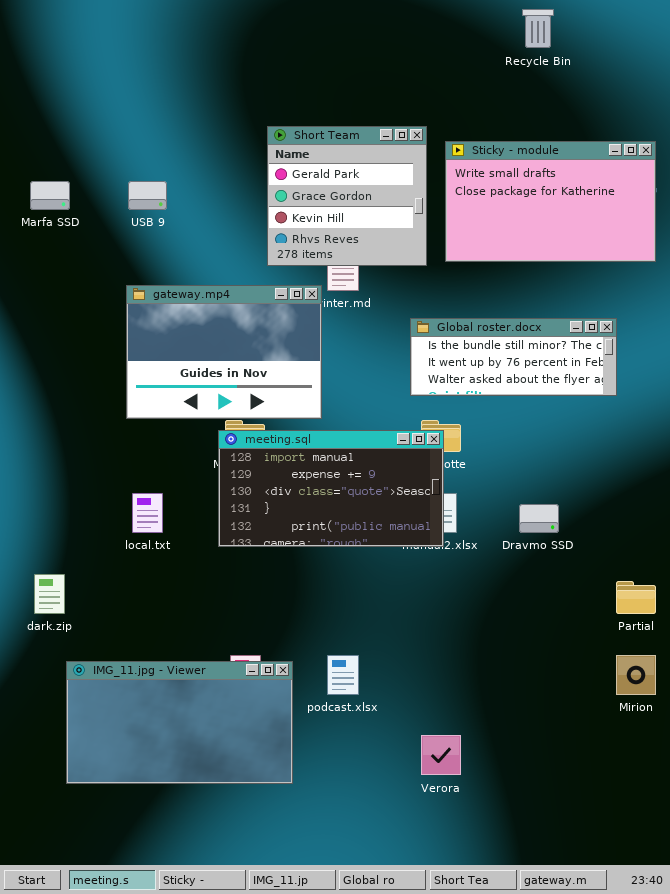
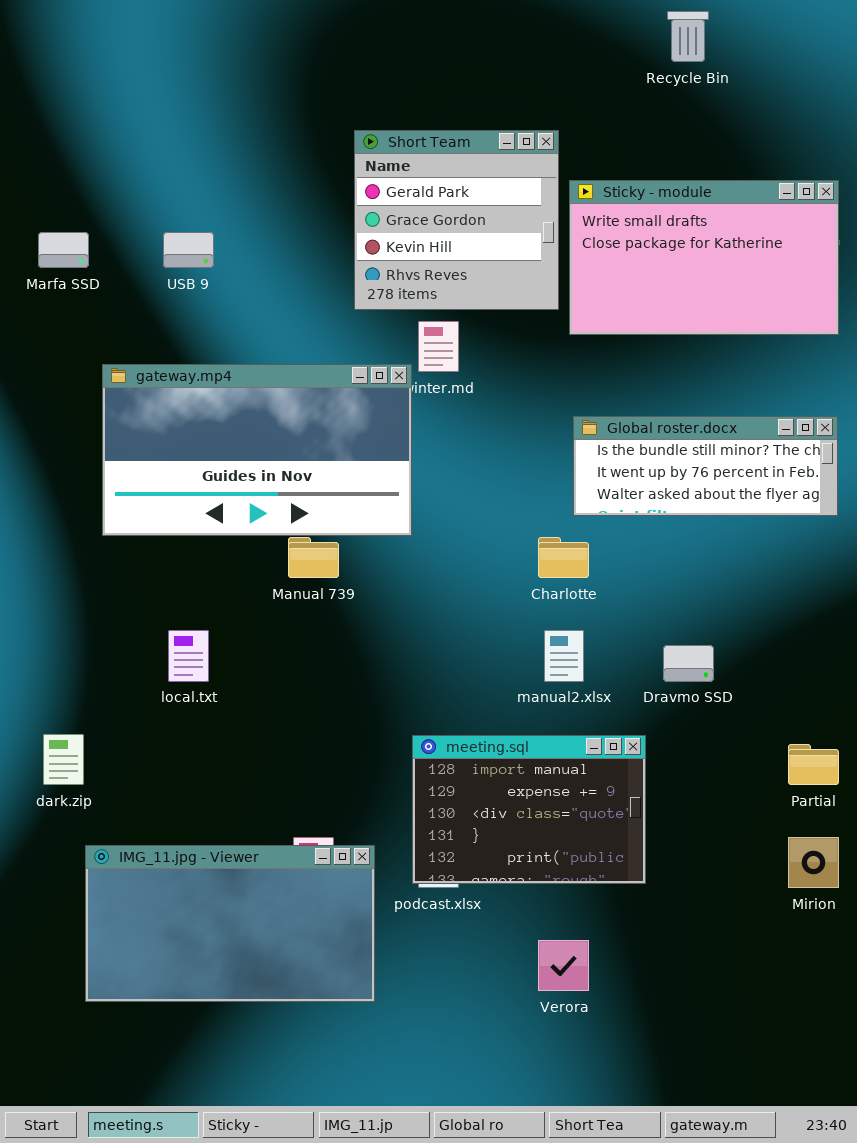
Short Team: [267,126,427,266] -> [354,130,559,310], moved
gateway.mp4: [126,285,322,419] -> [102,364,412,536], resized
Global roster.docx: [410,318,617,396] -> [573,416,838,516], moved
meeting.sql: [218,430,444,547] -> [412,735,646,884], moved, resized

